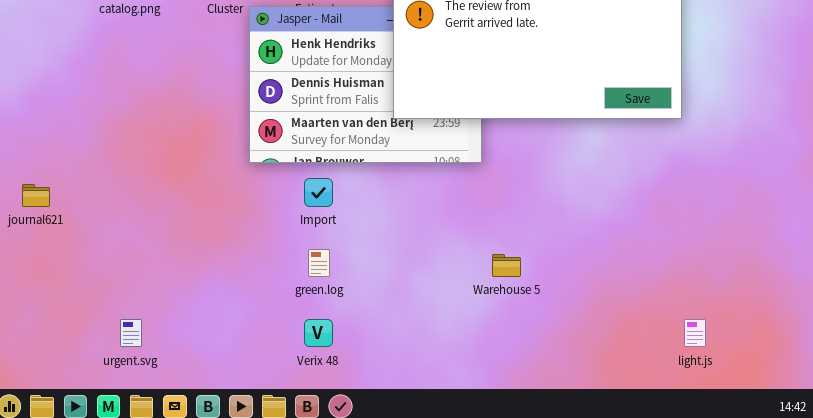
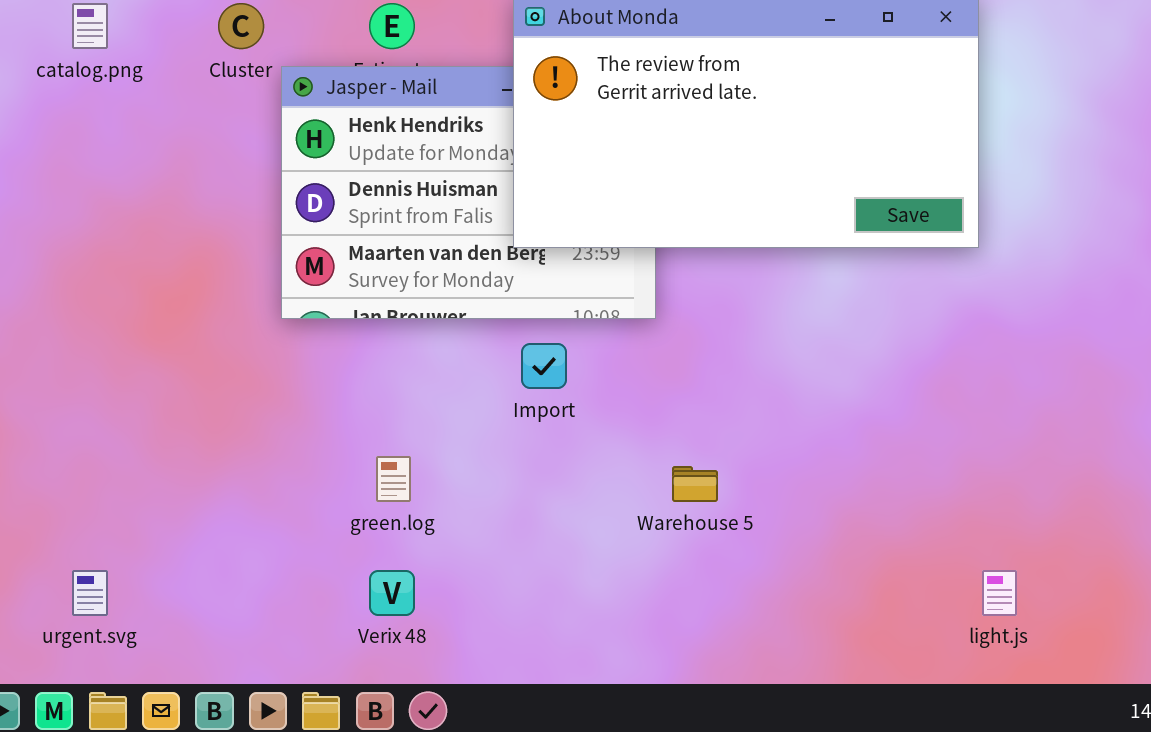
Import: [304,178,333,207] -> [521,343,567,389], moved

